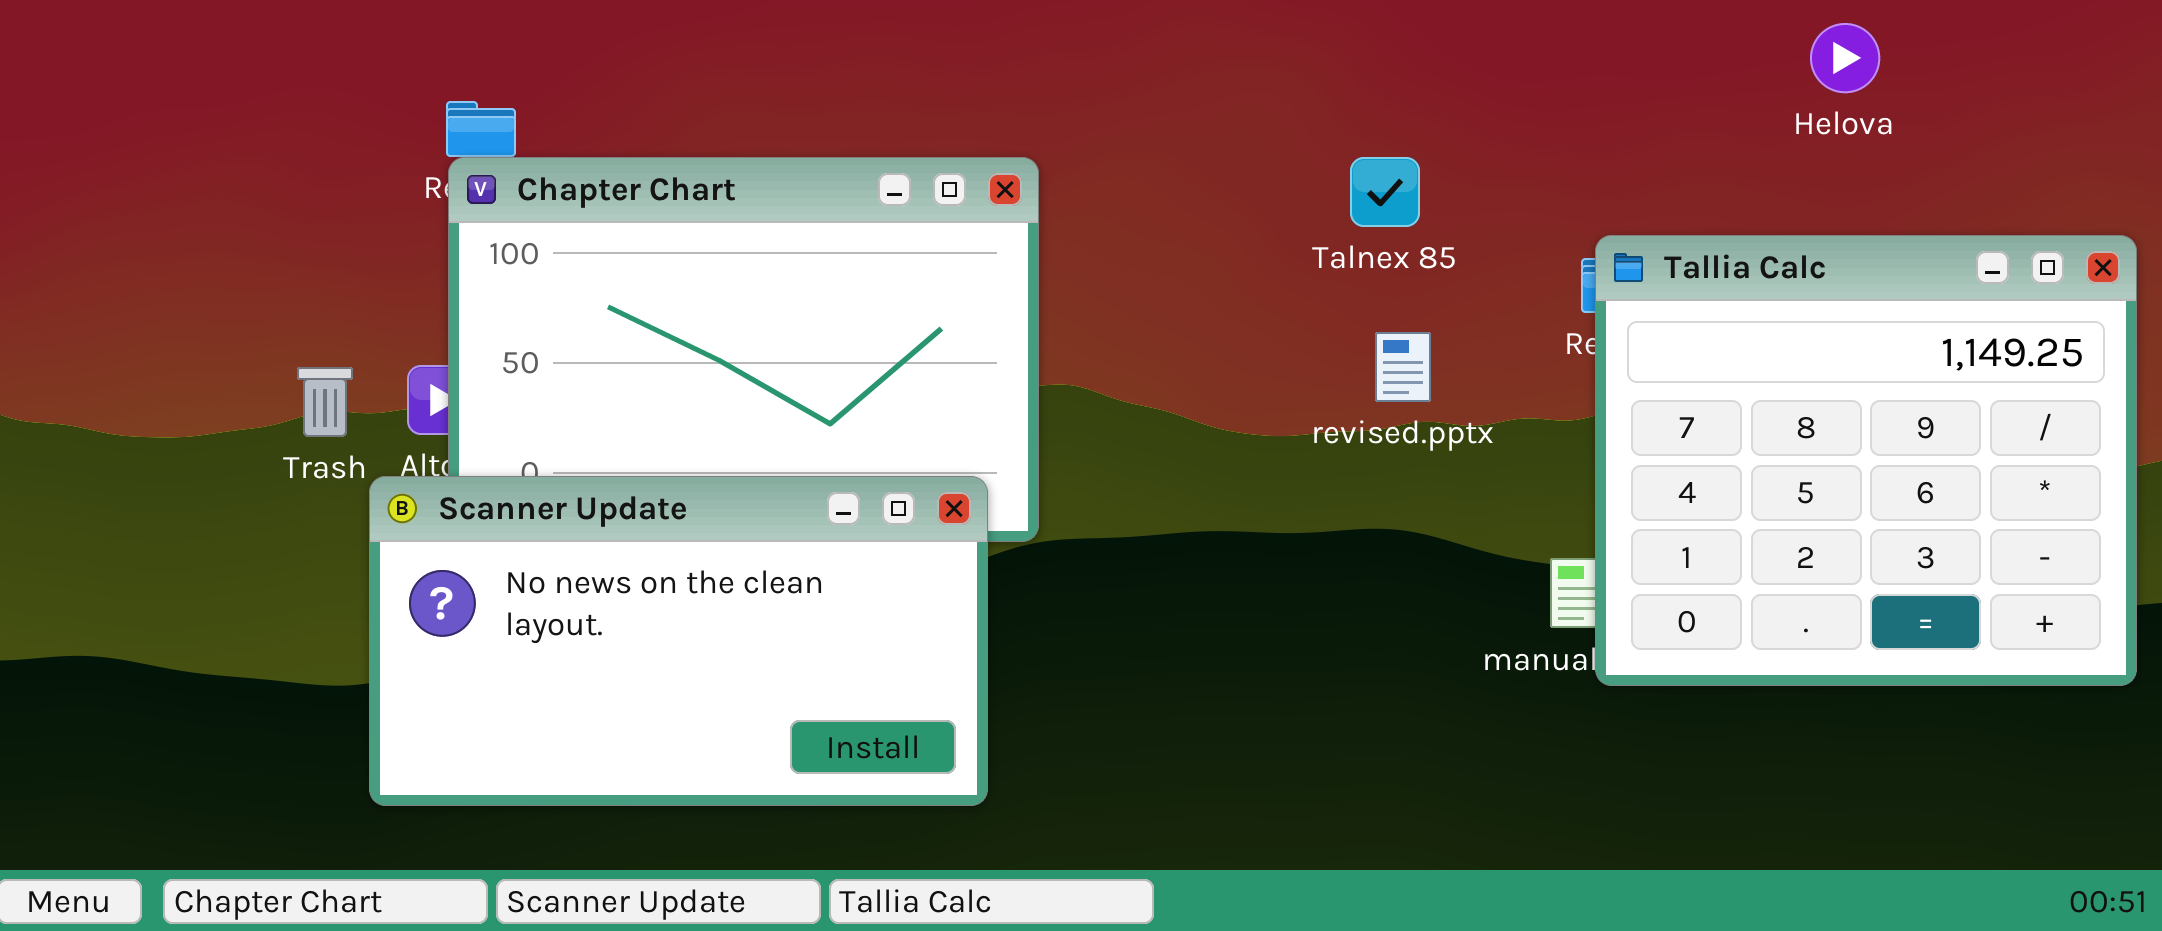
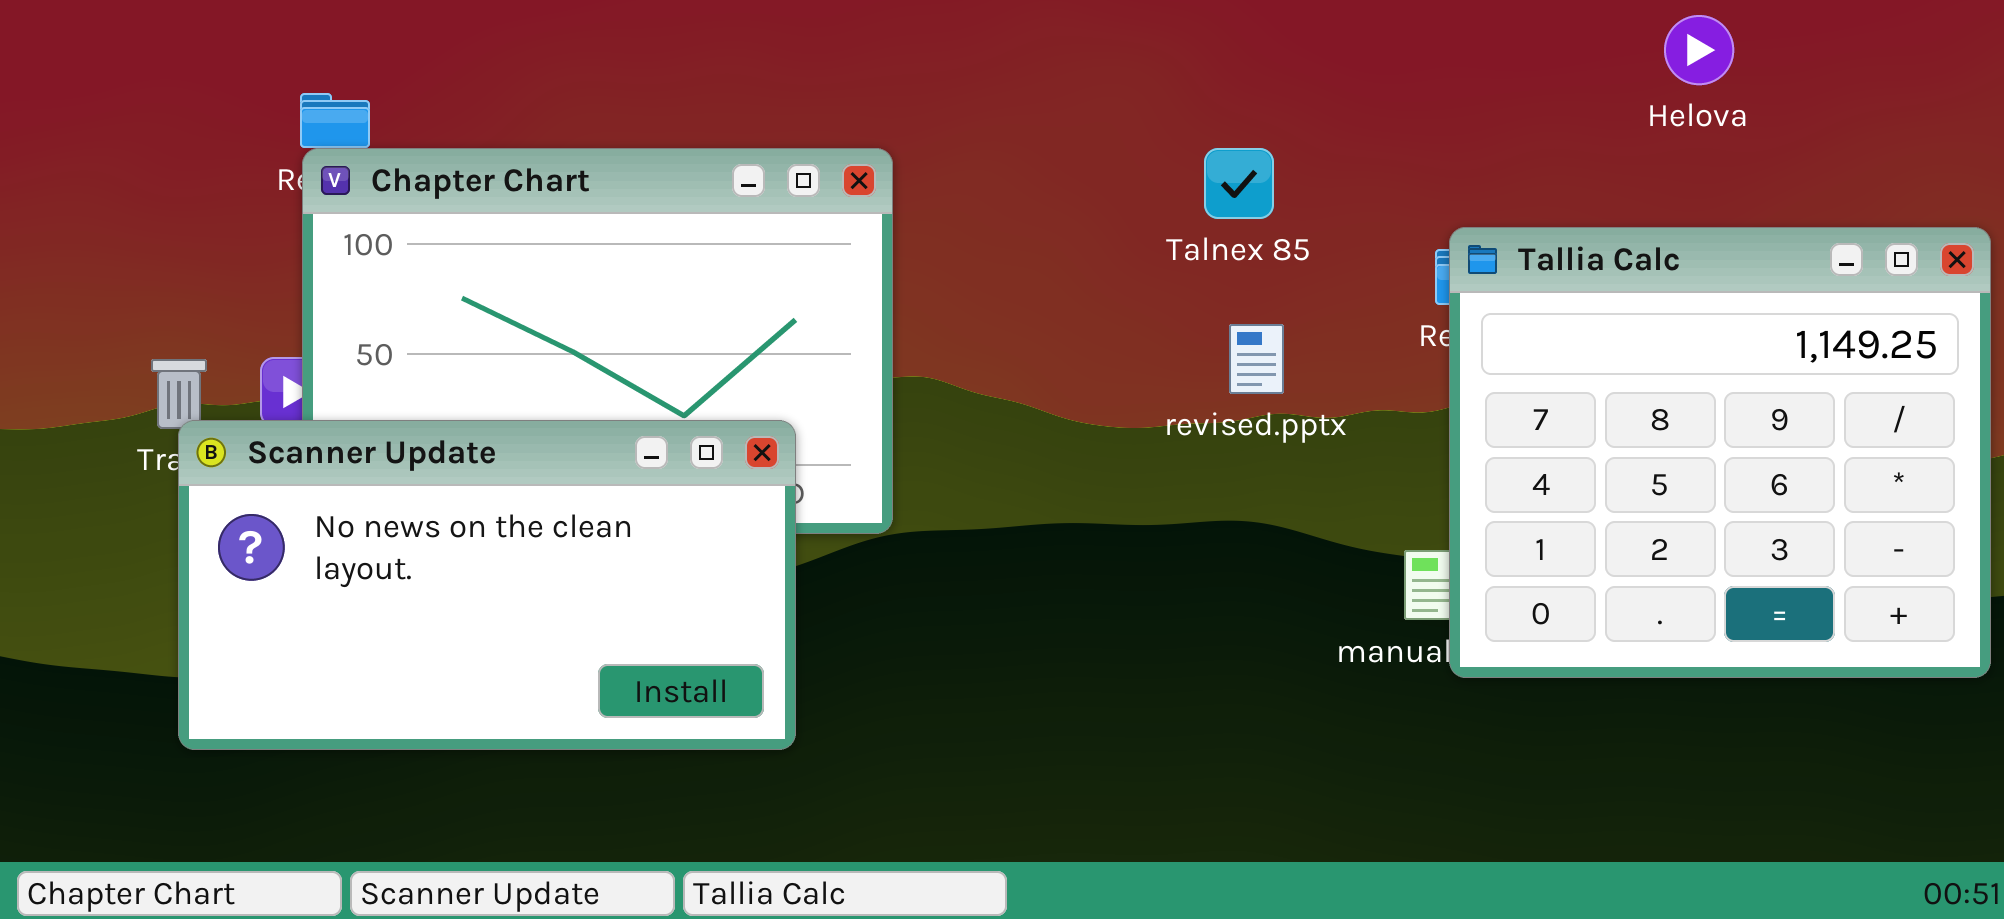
Scanner Update: [369,476,988,806] -> [178,420,796,750], moved

